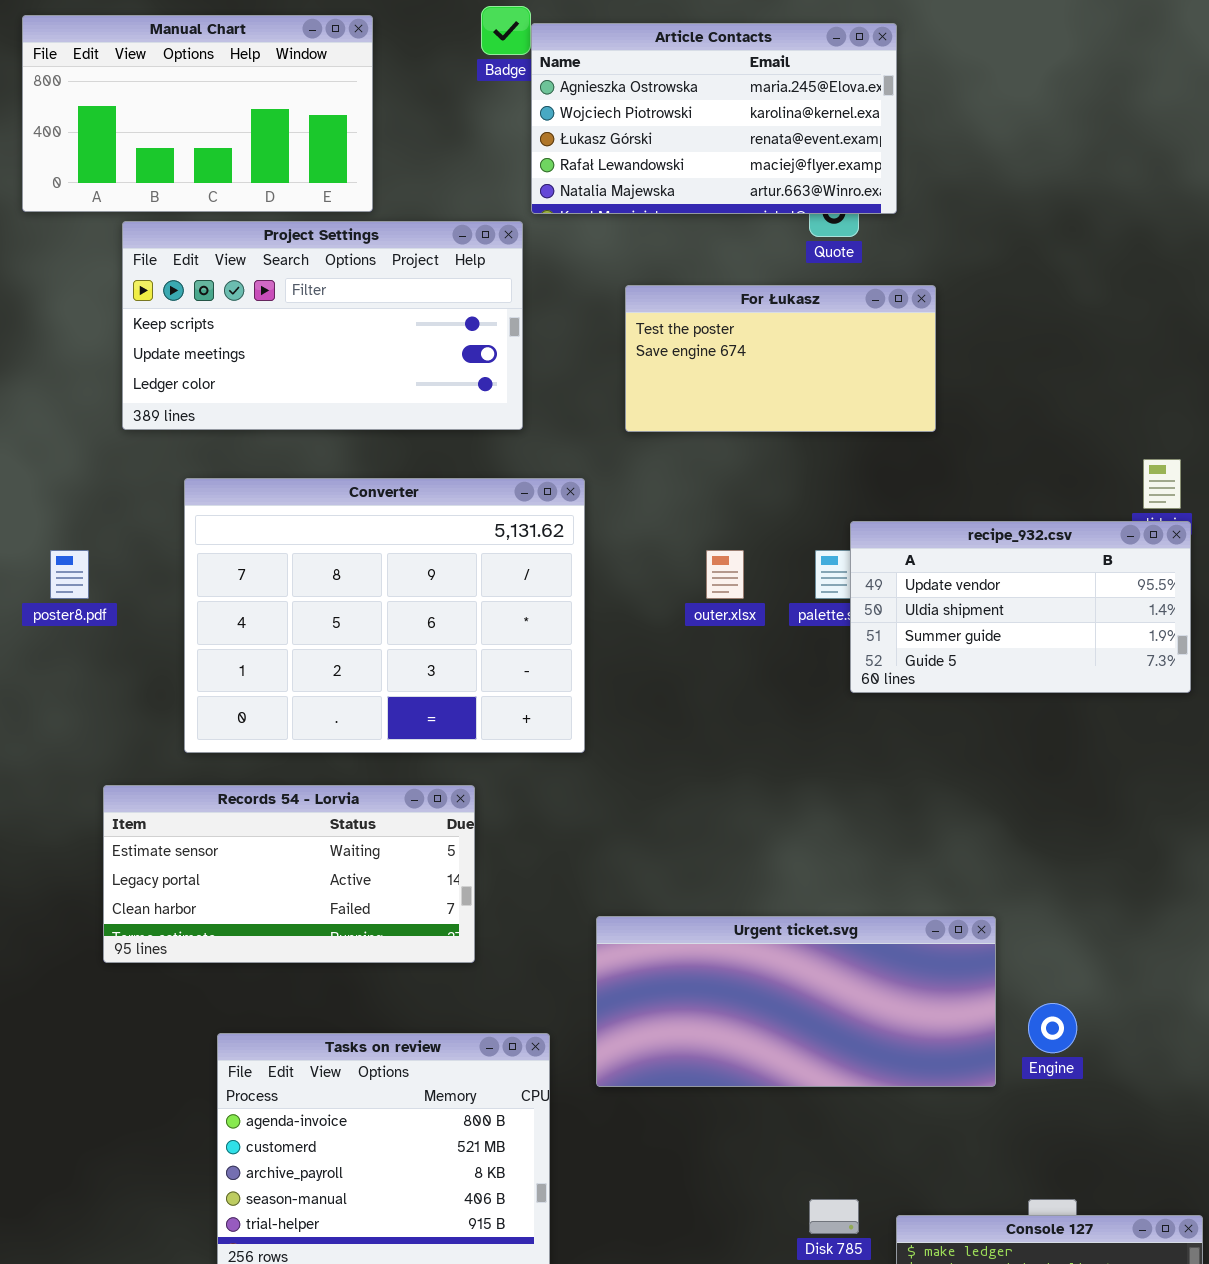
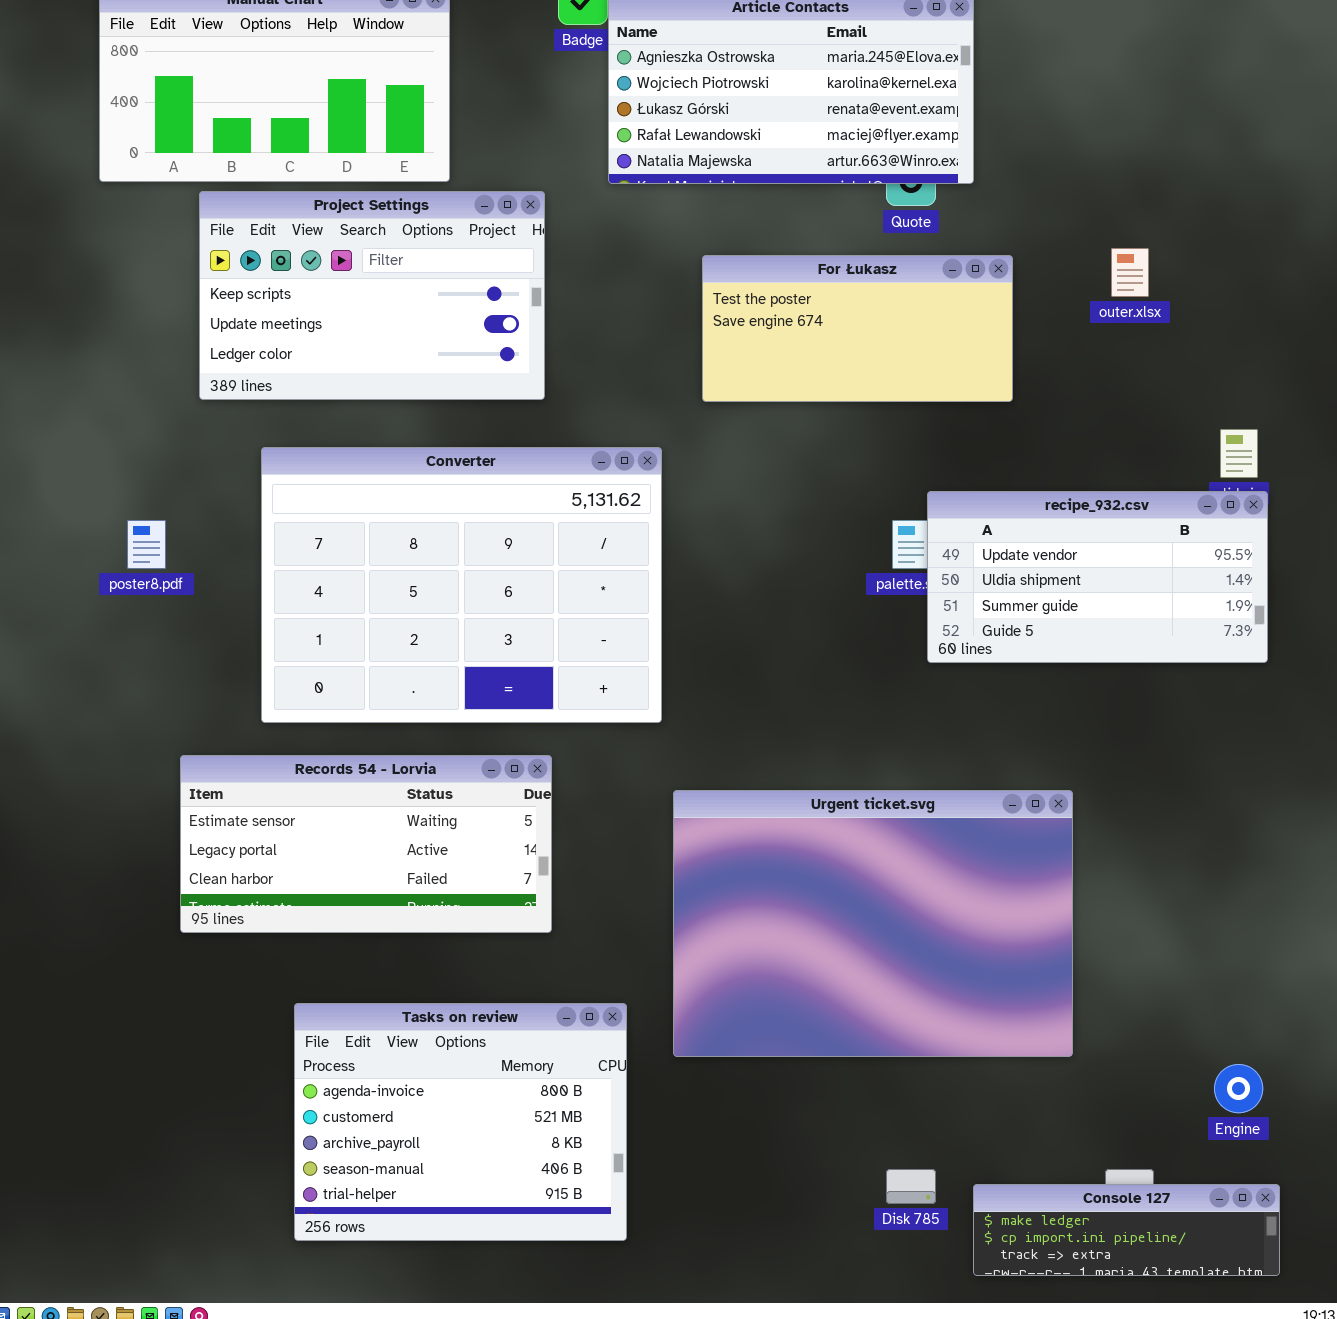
Project Settings: [122,221,523,430] -> [199,191,545,400], resized
outer.xlsx: [706,550,744,599] -> [1111,248,1149,297], moved
Urgent ticket.svg: [596,916,996,1087] -> [673,790,1073,1057], resized
Engine: [1028,1003,1077,1053] -> [1214,1064,1263,1113], moved

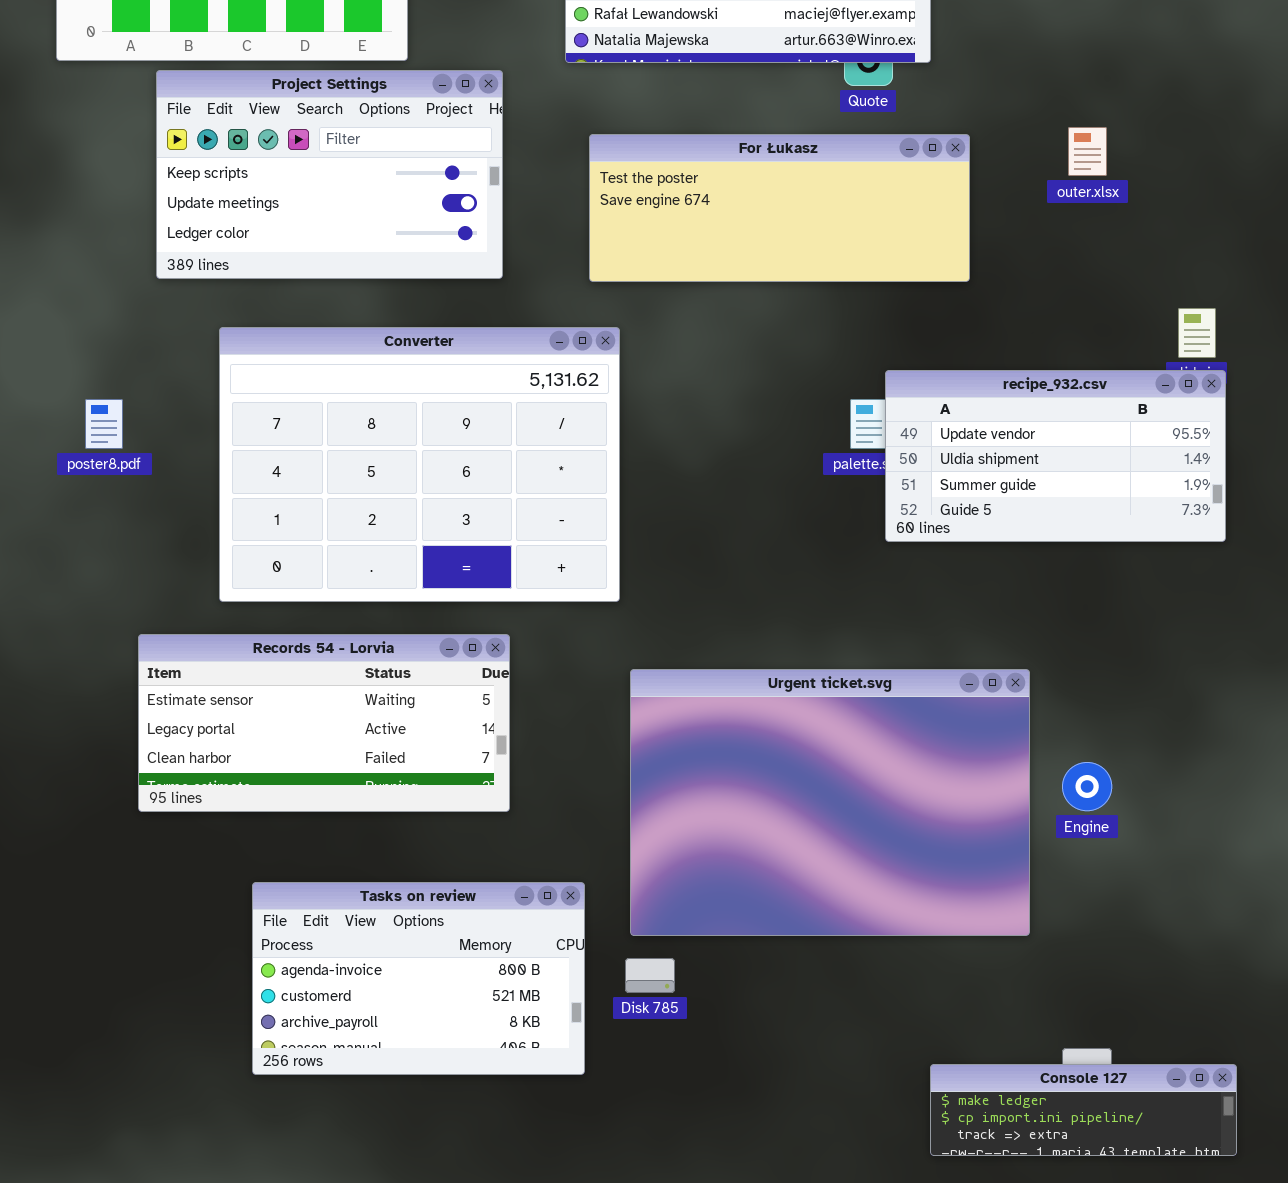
For Łukasz: [702,255,1013,402] -> [589,134,970,282], resized
Tasks on review: [294,1003,627,1241] -> [252,882,585,1075], resized
Engine: [1214,1064,1263,1113] -> [1062,762,1112,811], moved
Disk 785: [886,1169,936,1204] -> [625,958,675,993], moved

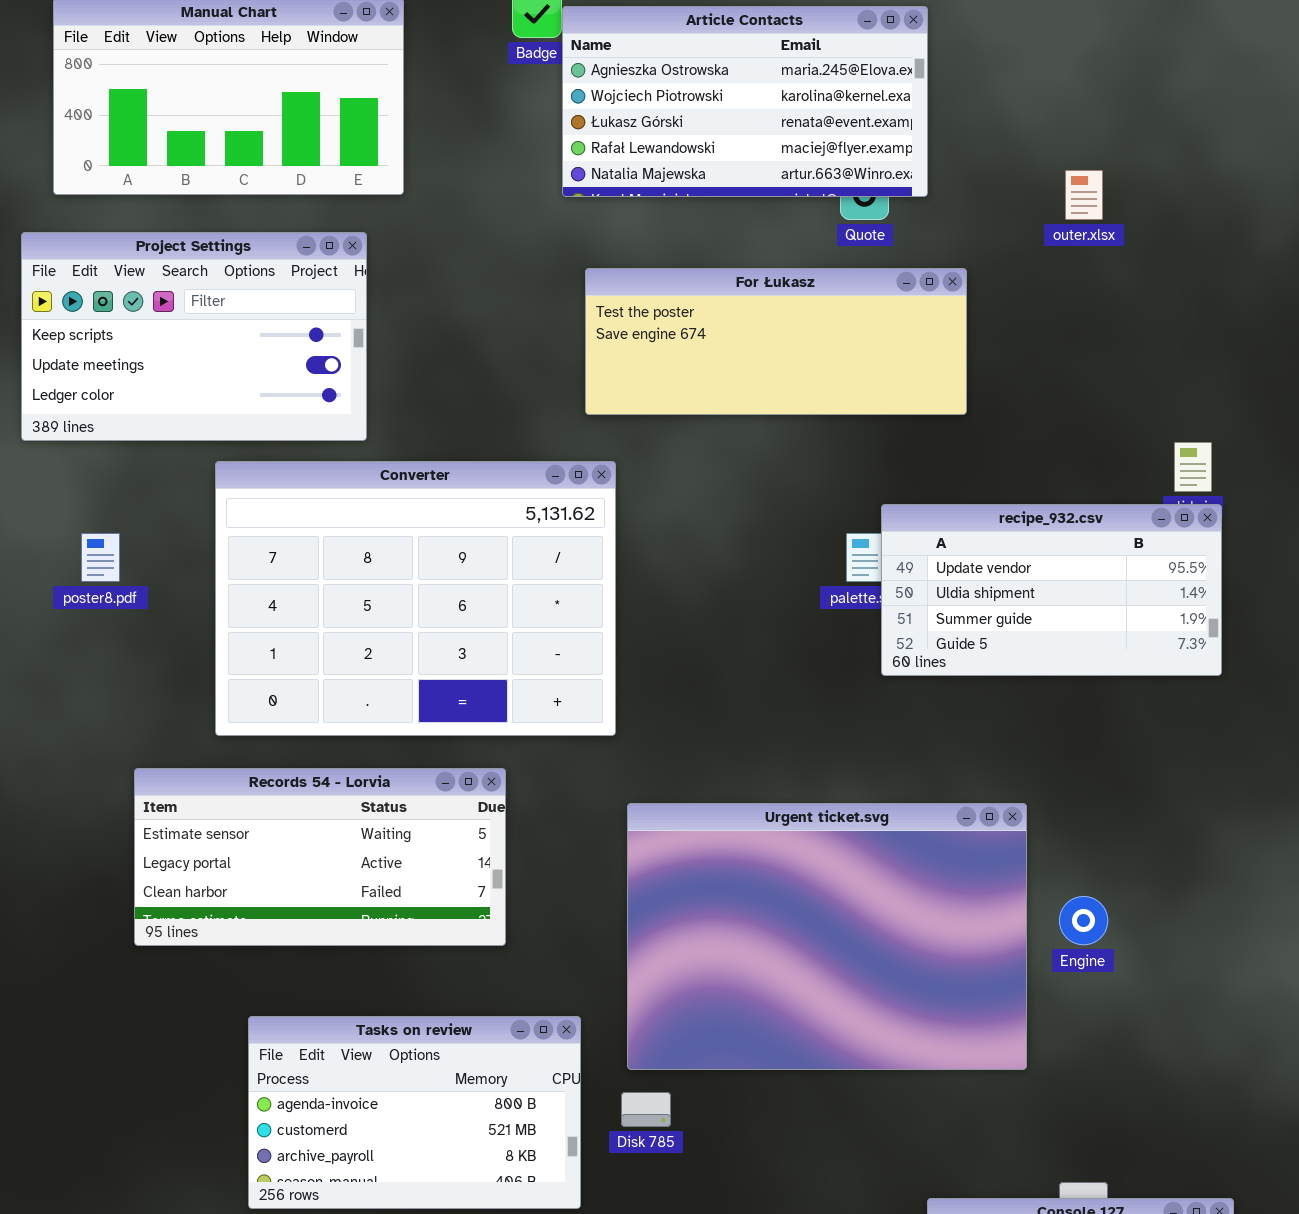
Project Settings: [156,70,503,279] -> [21,232,367,441], moved
outer.xlsx: [1068,127,1107,176] -> [1065,170,1103,220], moved

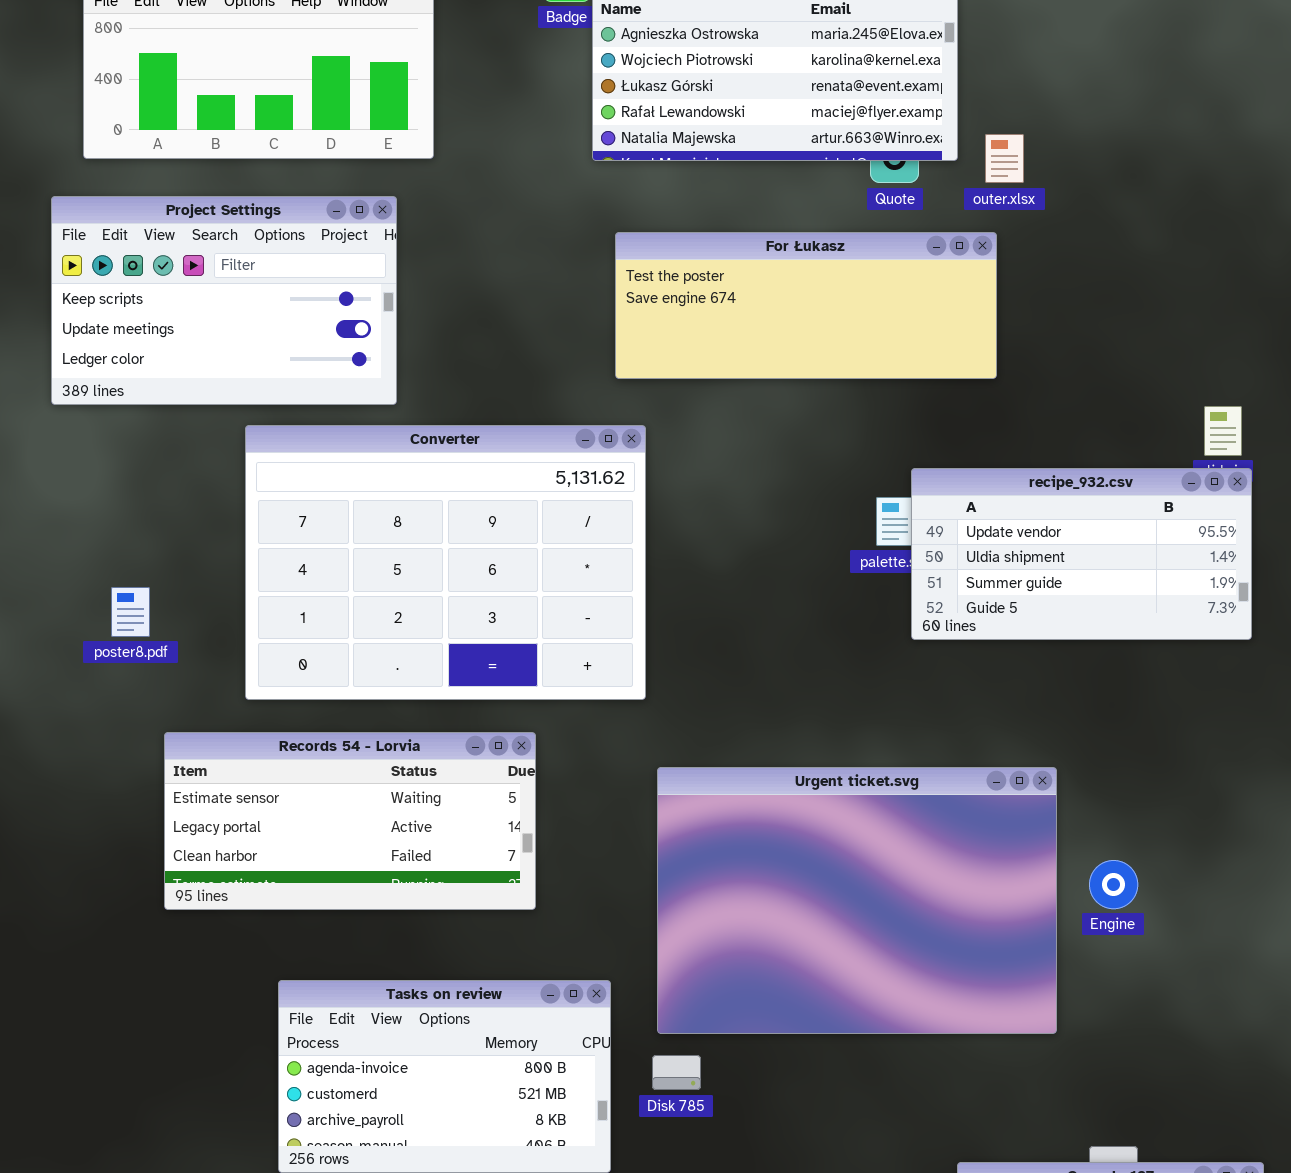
outer.xlsx: [1065,170,1103,220] -> [985,134,1024,183], moved
poster8.pdf: [81,533,120,582] -> [111,587,150,637], moved

